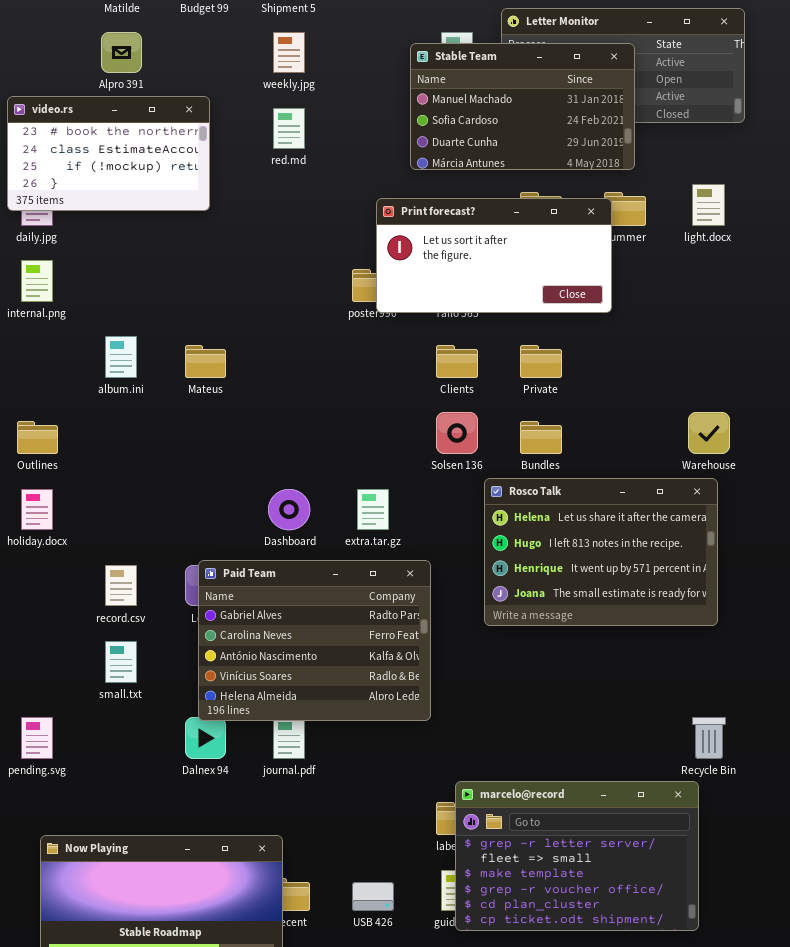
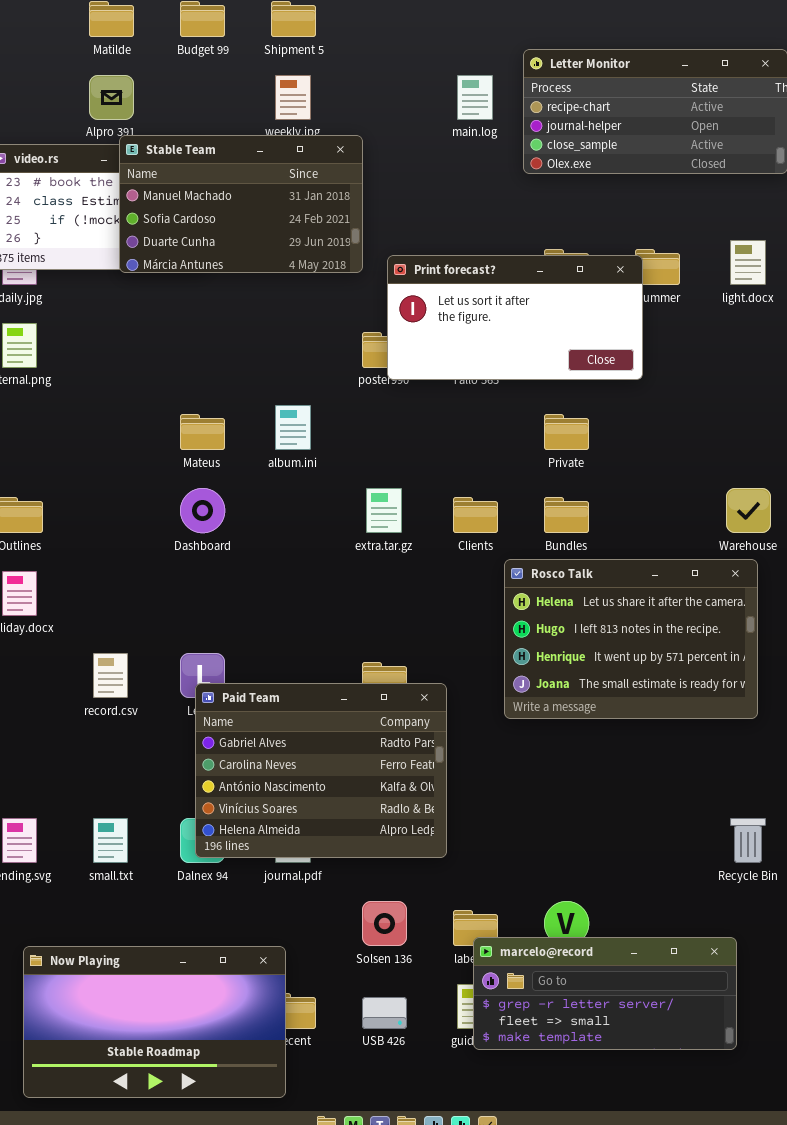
Stable Team: [410,43,635,170] -> [119,135,363,273], moved
album.ini: [105,336,137,378] -> [275,405,311,450], moved
Clients: [436,345,478,378] -> [453,497,498,533], moved
Solsen 136: [436,412,478,454] -> [362,901,407,946], moved
Dashboard: [268,489,310,530] -> [180,488,225,533], moved
extra.tar.gz: [357,489,389,530] -> [366,488,402,533], moved
Paid Team: [198,560,431,721] -> [195,683,447,858], moved
small.txt: [105,641,137,683] -> [93,818,128,863], moved
marcelo@record: [455,781,699,931] -> [473,937,737,1050], resized

